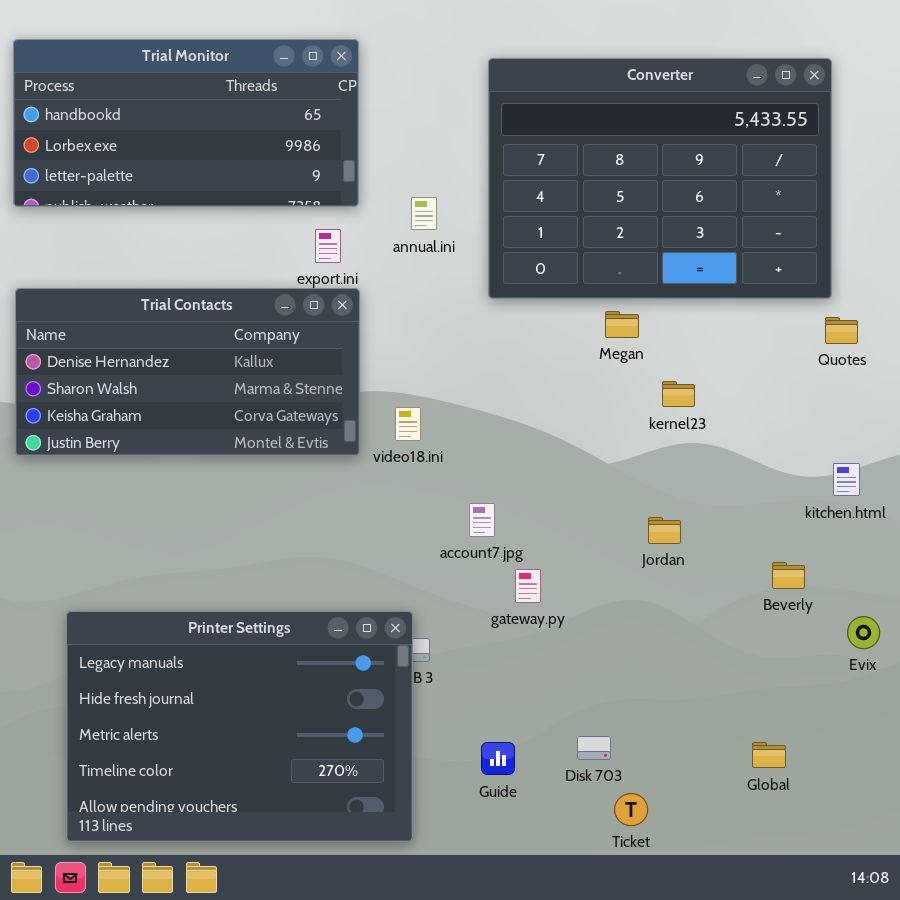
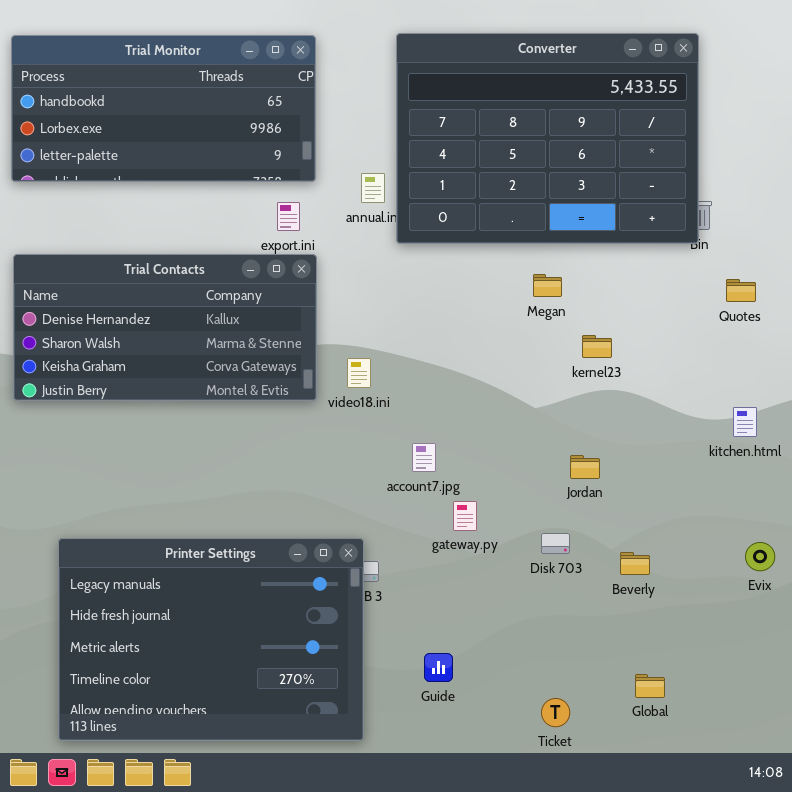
Converter: [488,58,832,299] -> [396,33,699,244], moved
Beverly: [772,562,805,589] -> [620,552,650,575], moved
Disk 703: [577,736,611,760] -> [541,533,570,554], moved
Global: [752,742,786,768] -> [635,674,665,698], moved

